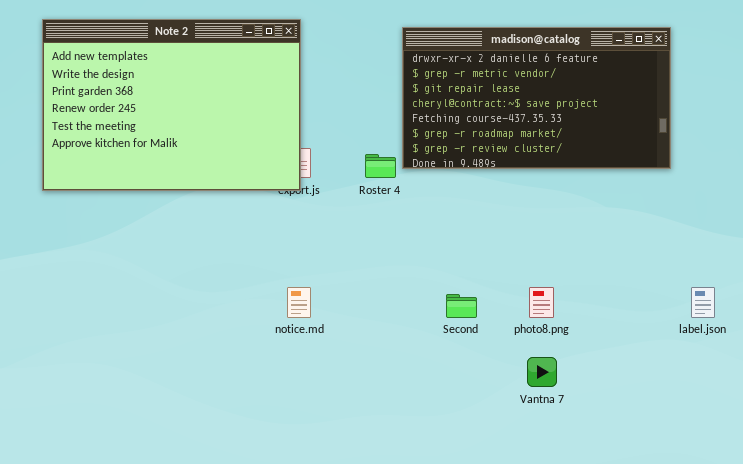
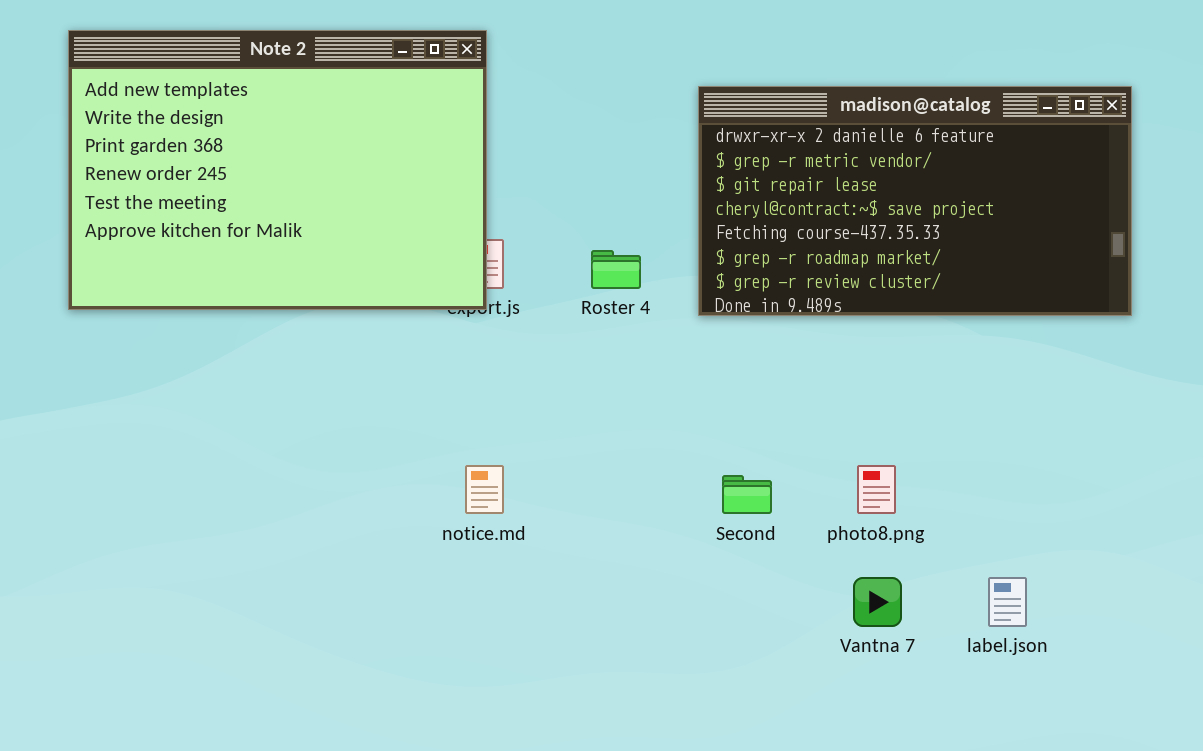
madison@catalog: [402,27,671,169] -> [698,86,1132,316], moved
label.json: [691,287,715,318] -> [988,577,1027,627], moved

